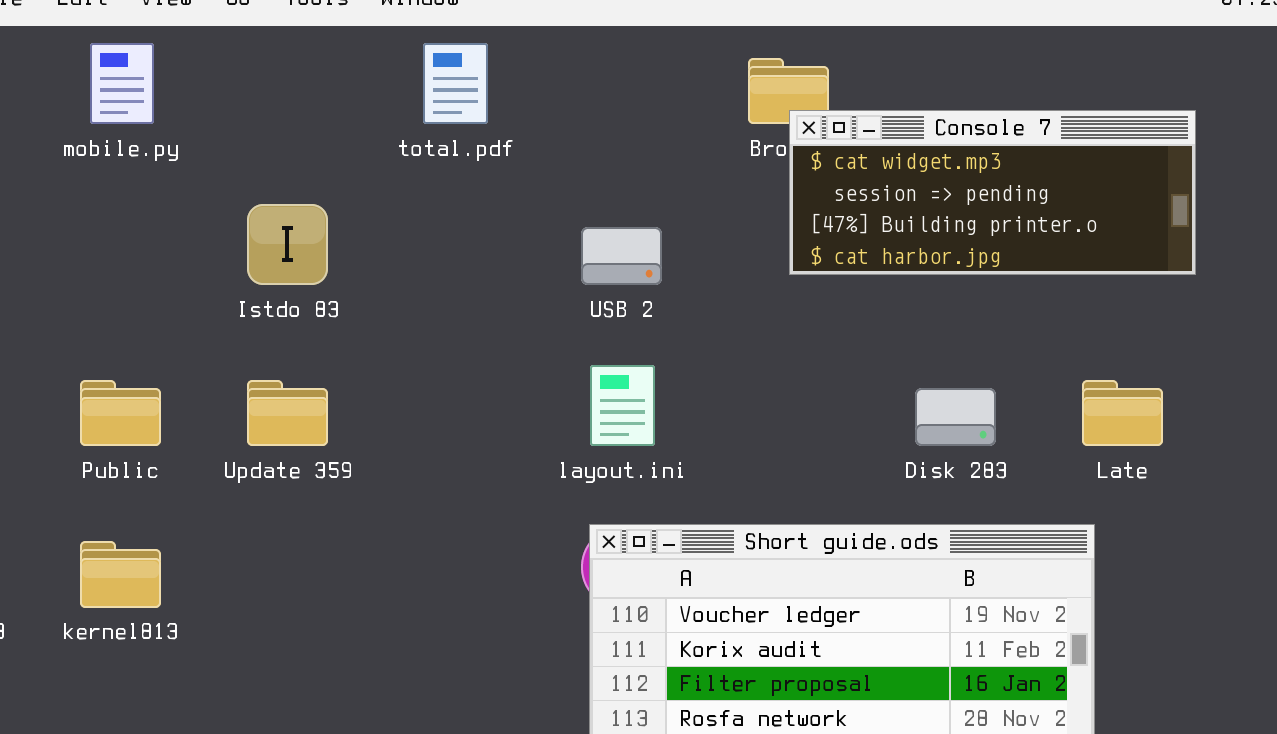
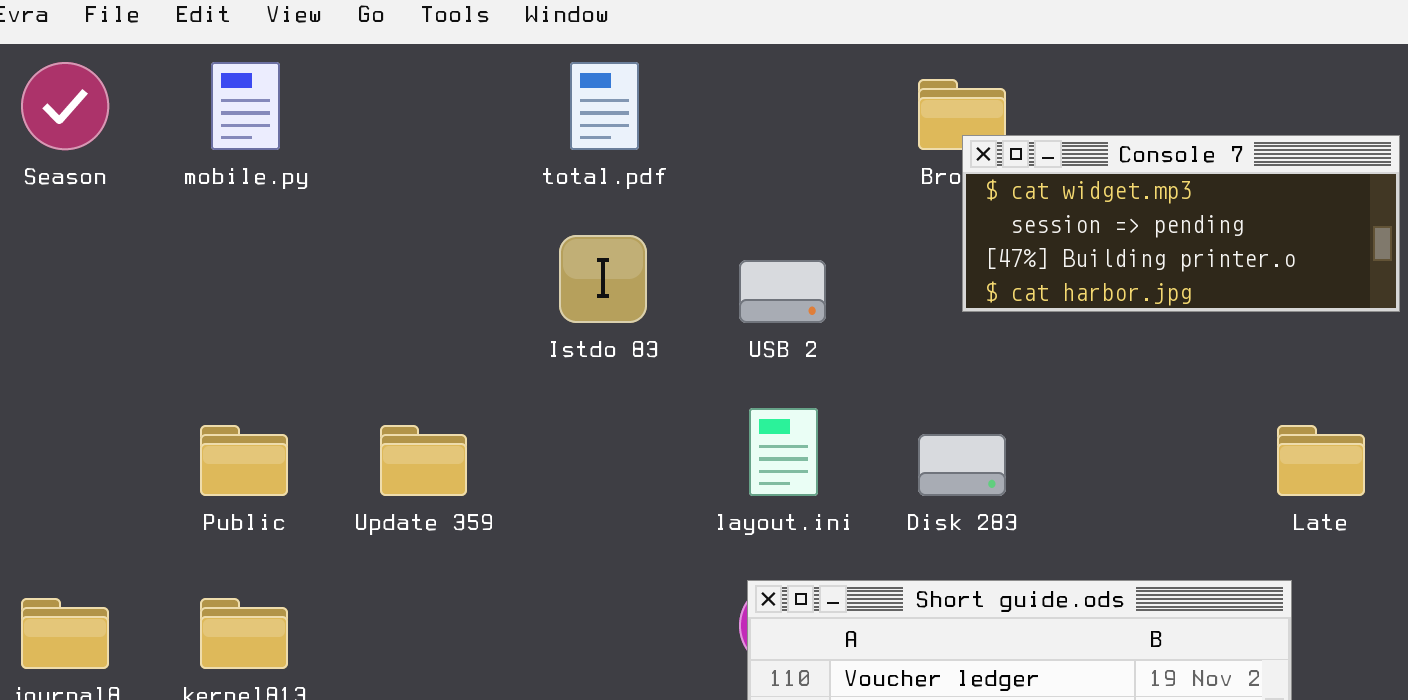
Istdo 83: [247,204,328,285] -> [559,235,647,323], moved
Disk 283: [915,388,996,446] -> [918,434,1006,496], moved

